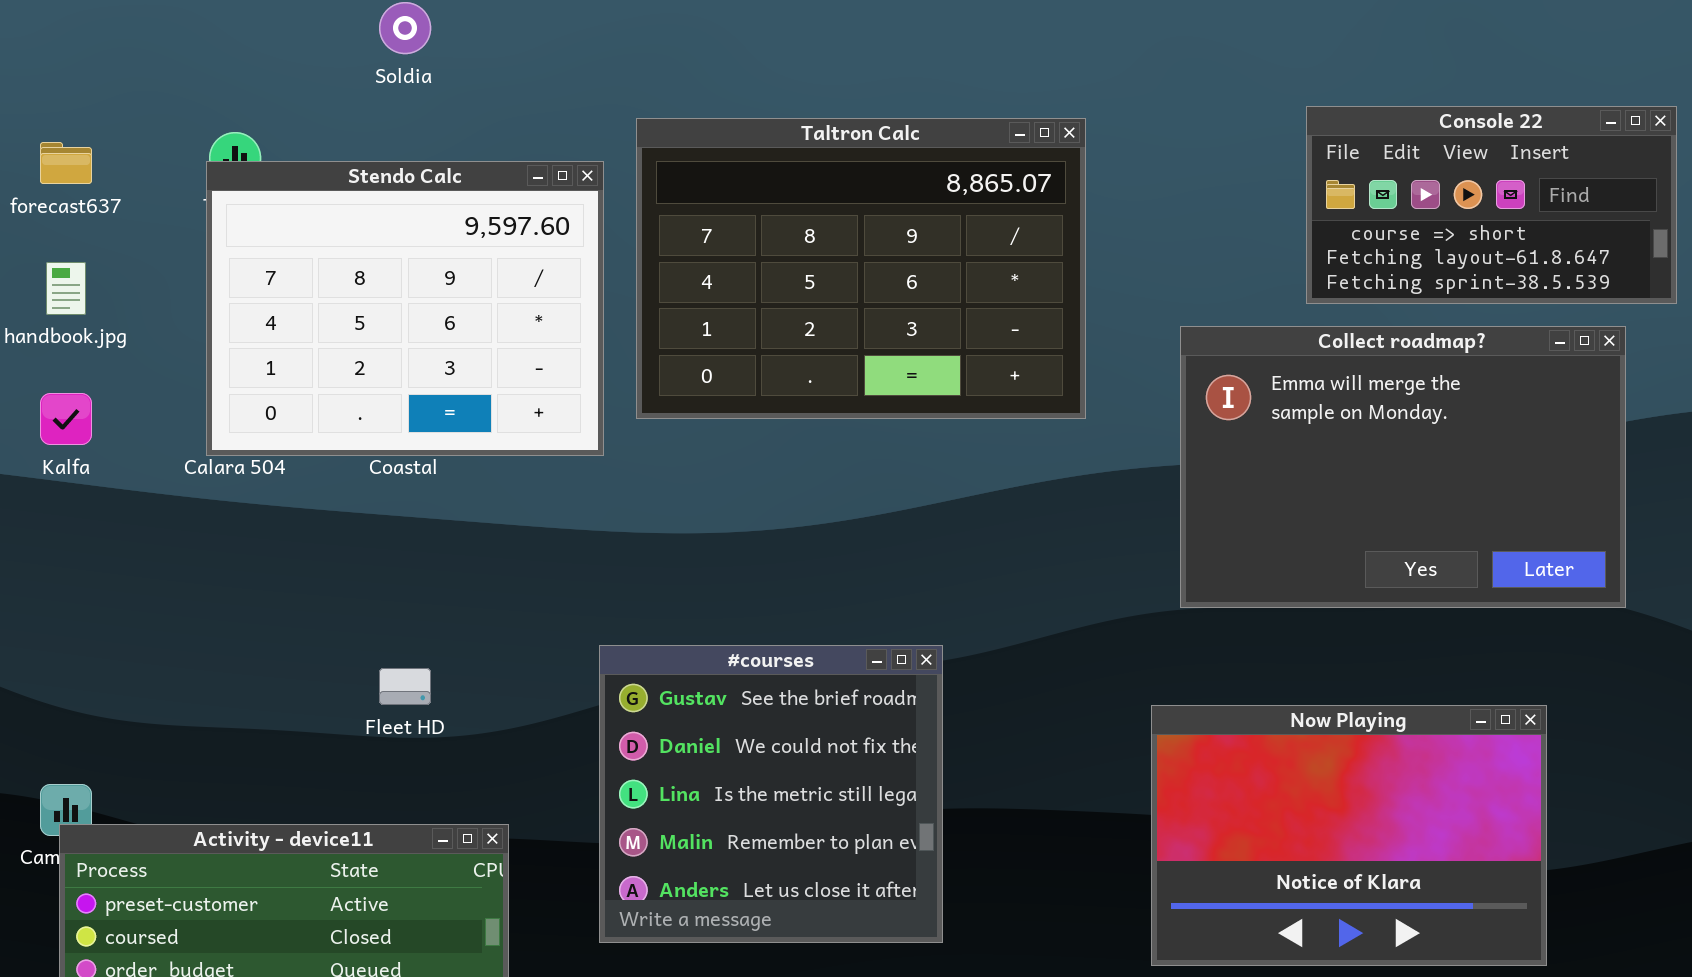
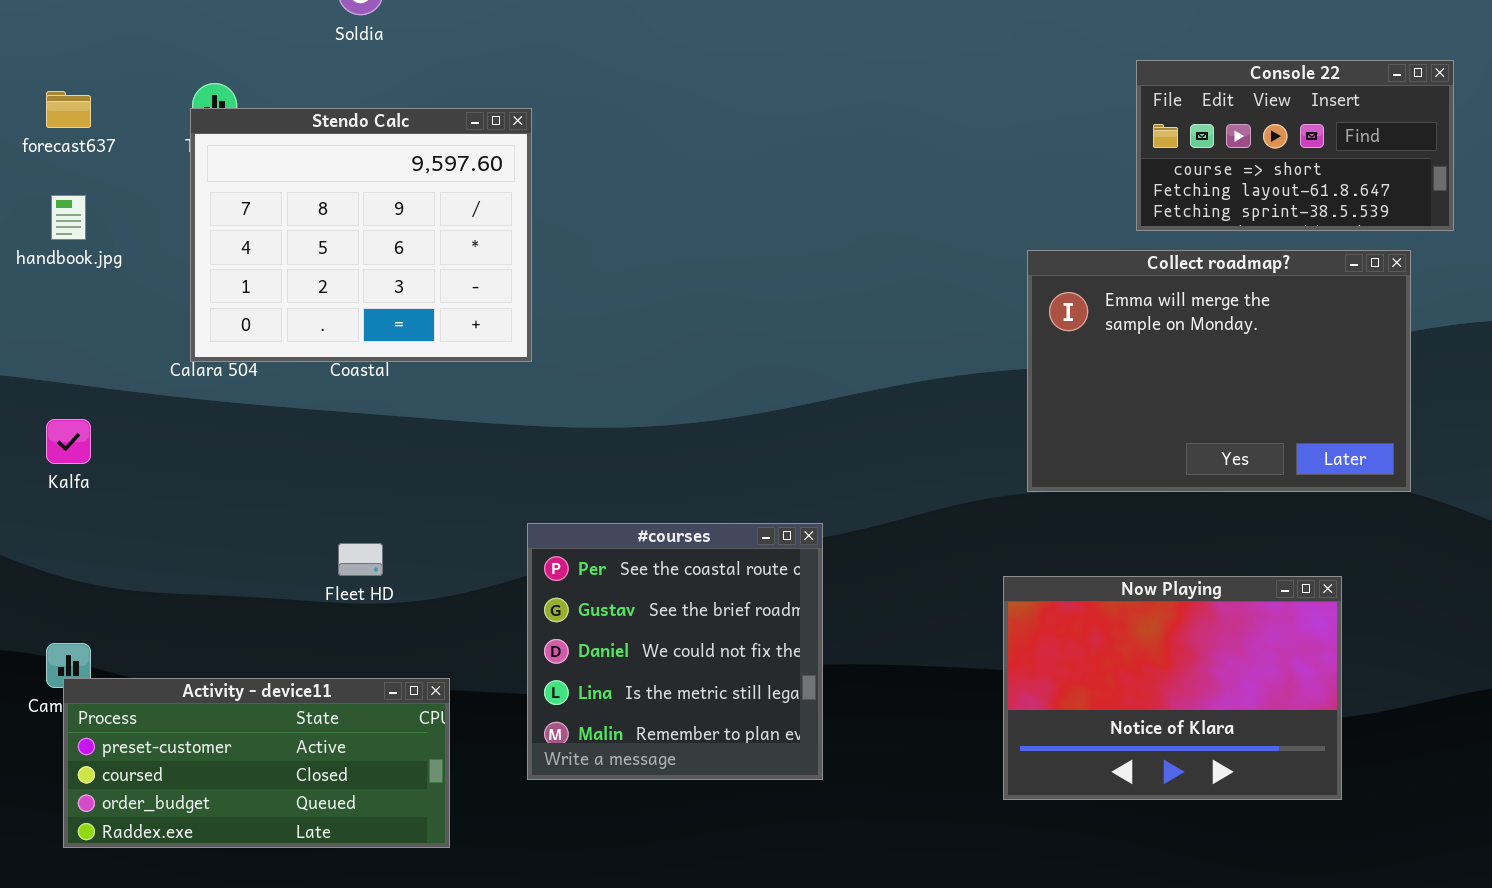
Taltron Calc: [636,118,1086,419] -> none, closed
Kalfa: [40,393,92,445] -> [46,419,91,464], moved
#courses: [599,645,943,943] -> [527,523,823,780], scrolled up 1 row

